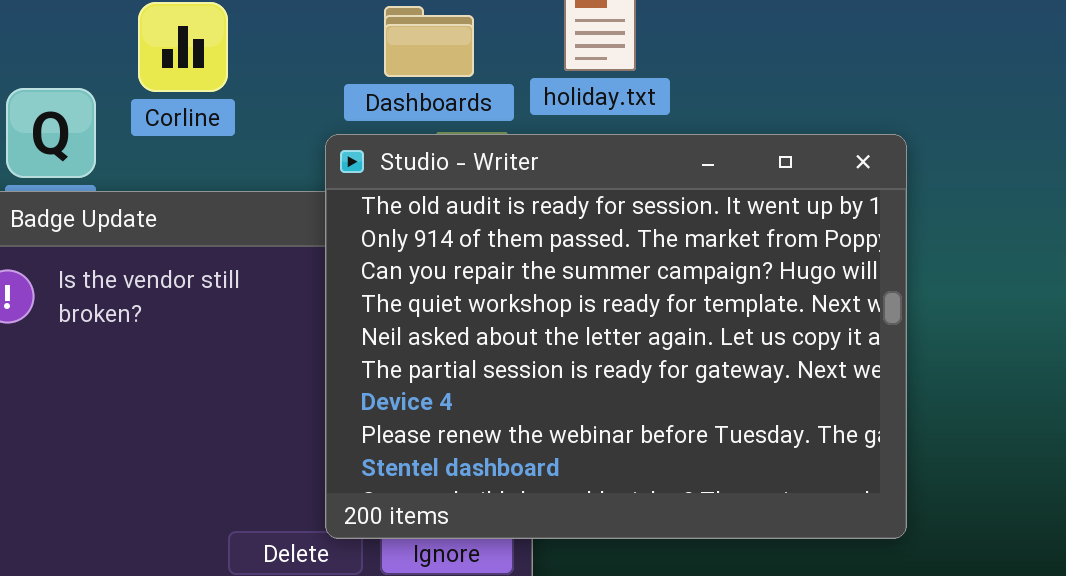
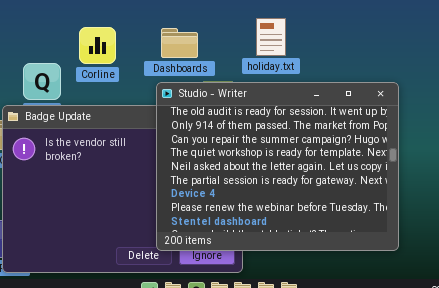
Dashboards: [384,6,474,77] -> [161,28,198,58], moved

